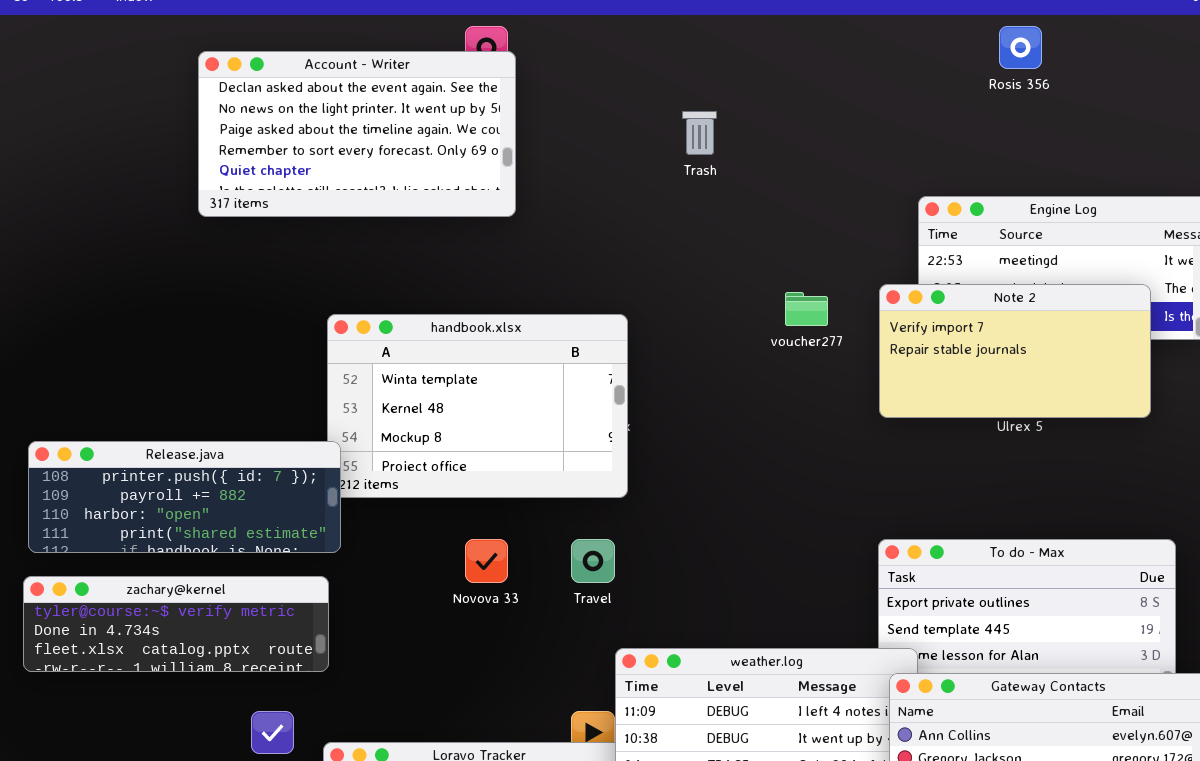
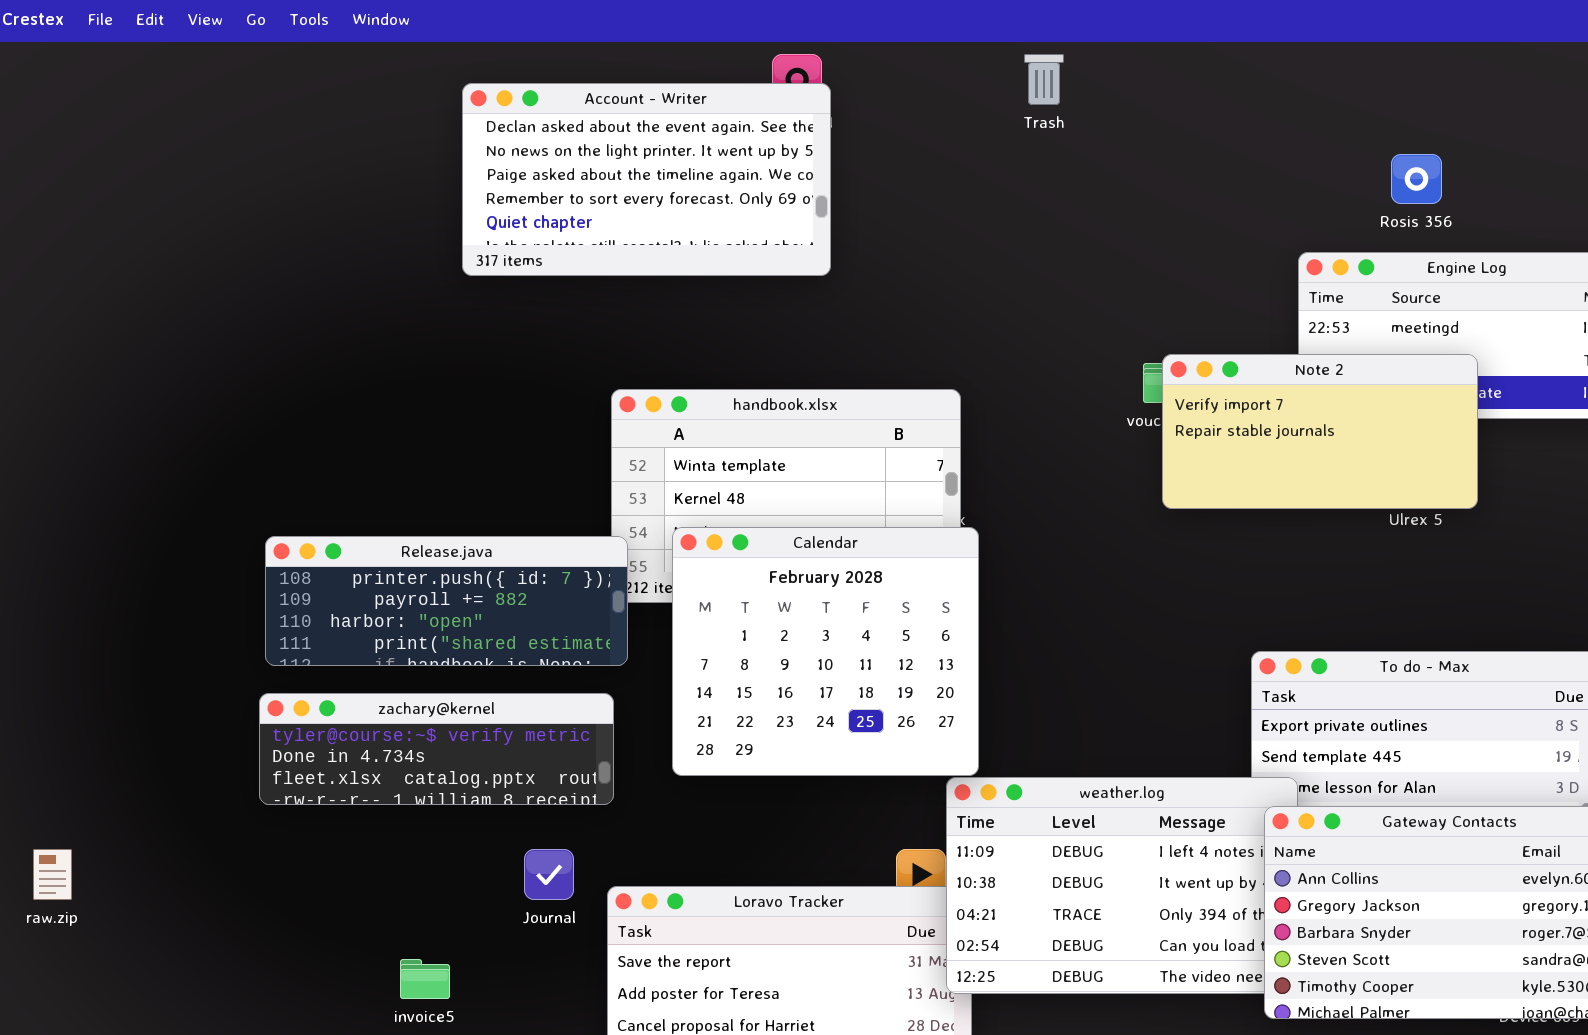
Rosis 356: [999,26,1042,69] -> [1391,154,1442,204], moved
Trash: [682,111,717,155] -> [1024,54,1064,105], moved
Note 2: [879,284,1151,418] -> [1162,354,1478,509], moved
Calendar: none -> [672,527,979,776], opened

